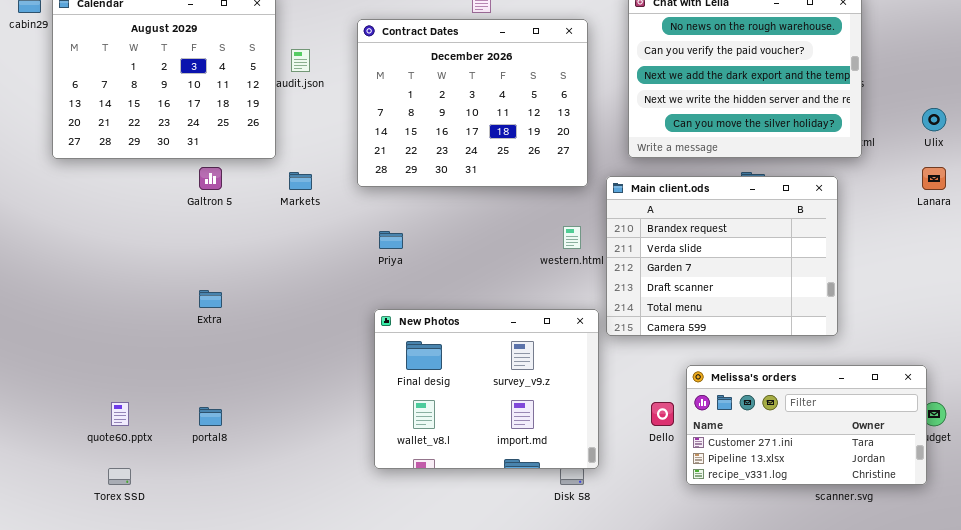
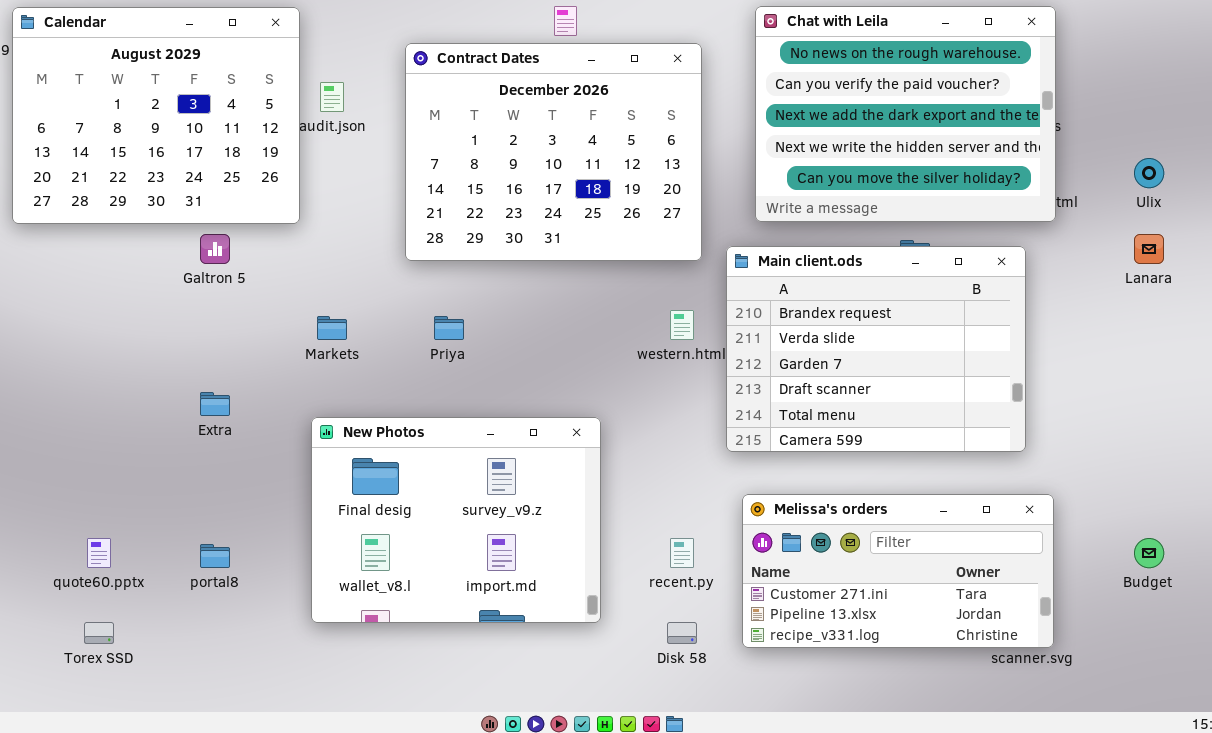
Markets: [289,172,312,190] -> [317,316,347,340], moved
New Photos: [374,309,599,469] -> [311,417,601,623], moved
Melissa's orders: [686,365,927,485] -> [742,494,1054,648], moved

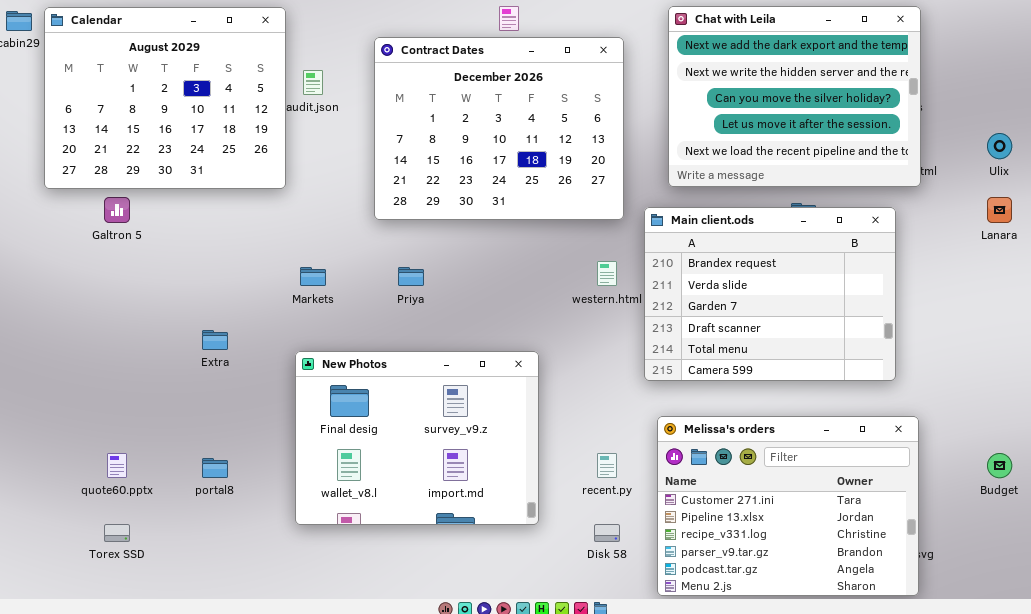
Chat with Leila: [755,6,1056,222] -> [668,6,921,187], scrolled down 2 rows
Galtron 5: [200,234,230,264] -> [104,197,130,223], moved
Melissa's orders: [742,494,1054,648] -> [657,416,919,596], resized

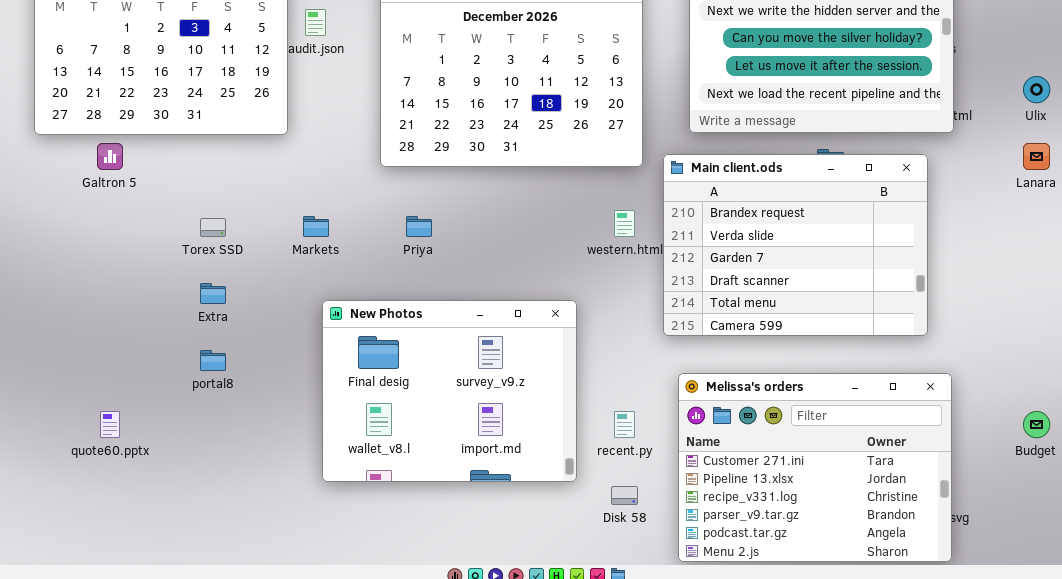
New Photos: [295,351,539,525] -> [322,300,577,482], moved
portal8: [202,458,228,478] -> [200,350,226,371], moved
Torex SSD: [104,524,130,542] -> [200,218,226,237], moved

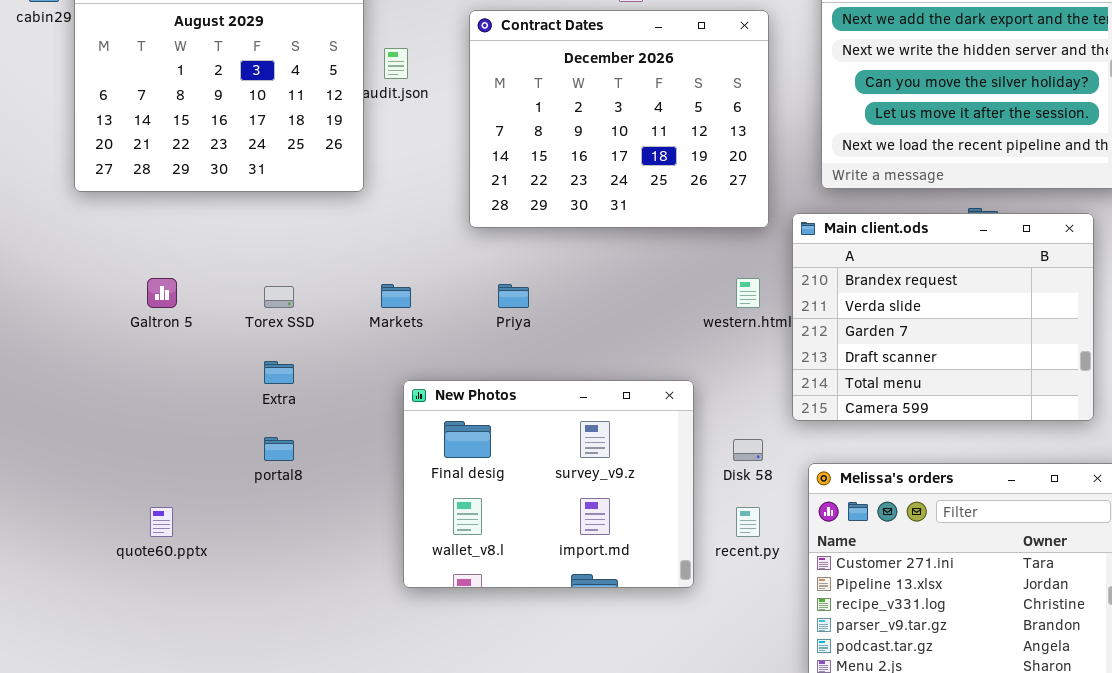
Galtron 5: [97,143,123,170] -> [147,278,177,308], moved
Disk 58: [611,486,638,505] -> [733,439,763,461], moved

